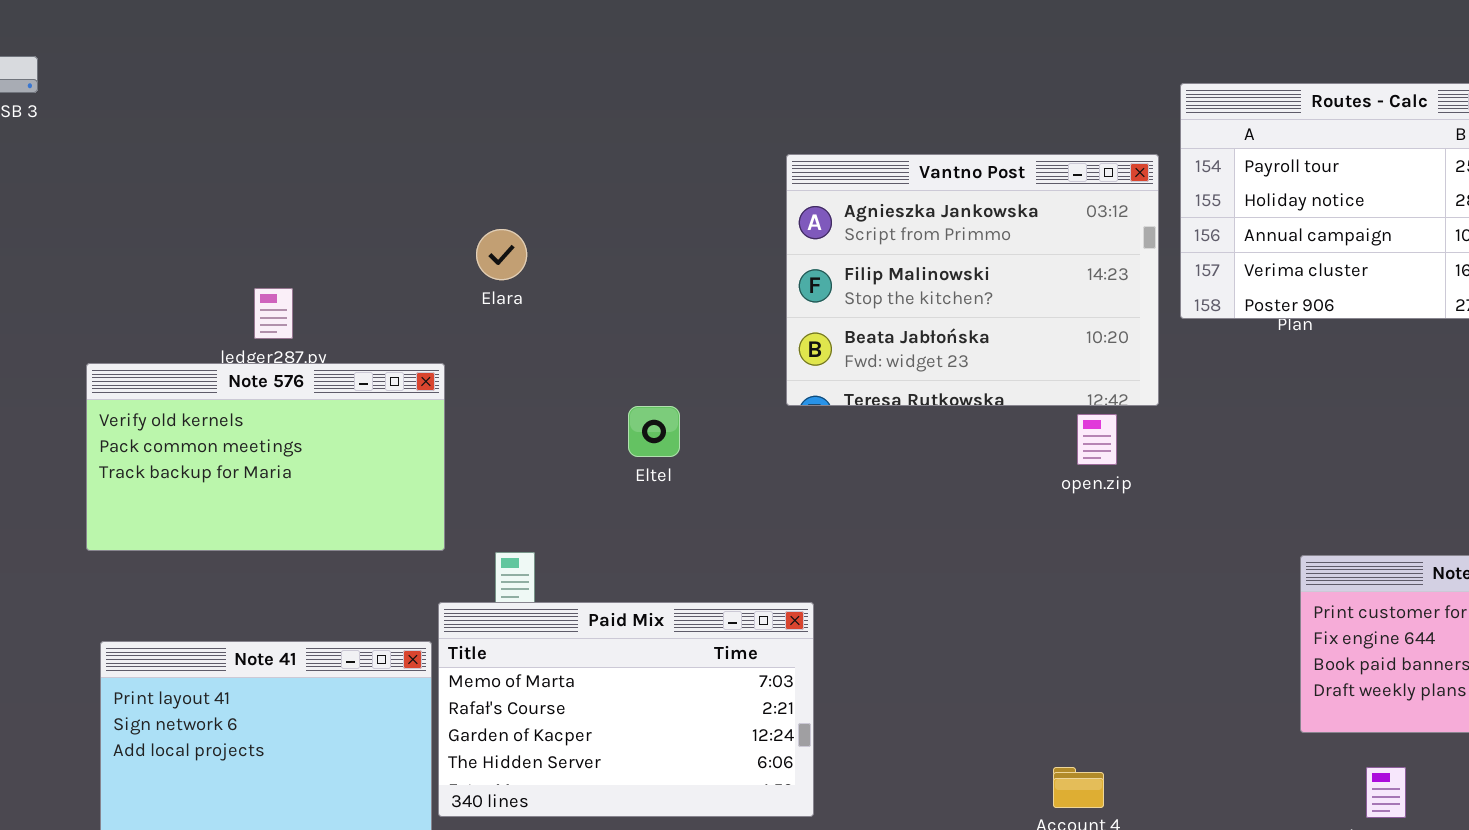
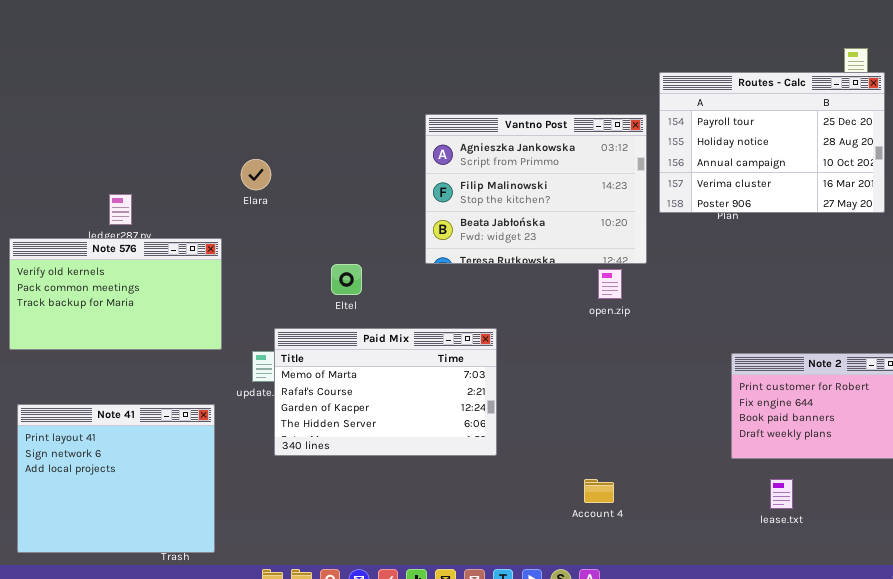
Paid Mix: [438,602,814,817] -> [274,328,497,456], moved

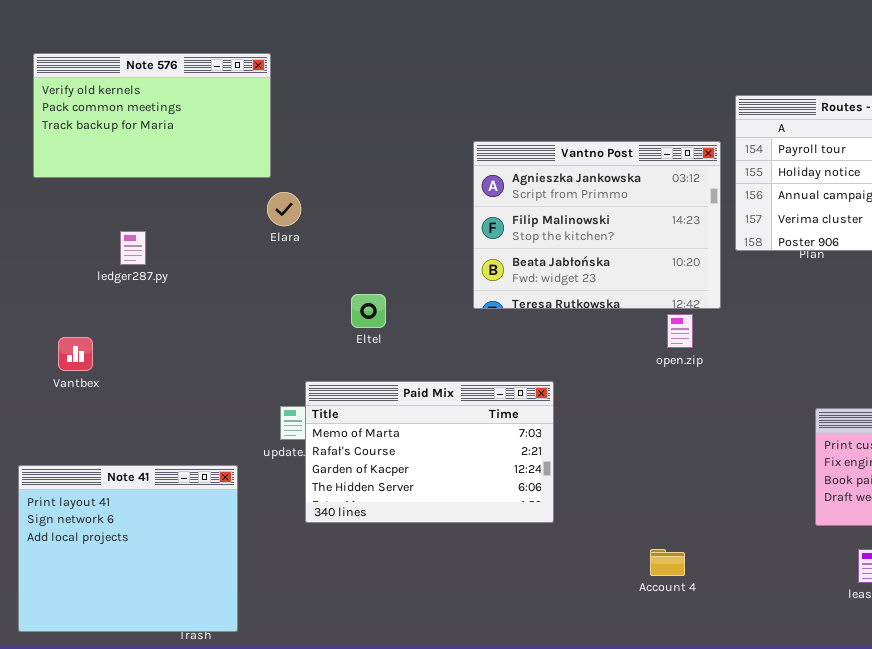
Note 576: [9,238,222,350] -> [33,53,271,178], moved
Eltel: [331,264,362,295] -> [351,294,386,328], moved

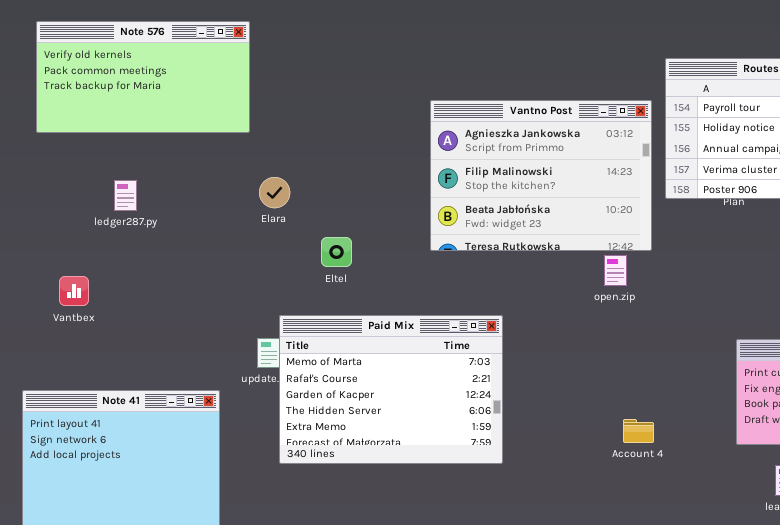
Elara: [267,192,301,226] -> [259,177,290,208], moved
Paid Mix: [305,381,554,523] -> [279,315,503,464], resized
Account 4: [650,549,685,576] -> [623,419,654,443], moved

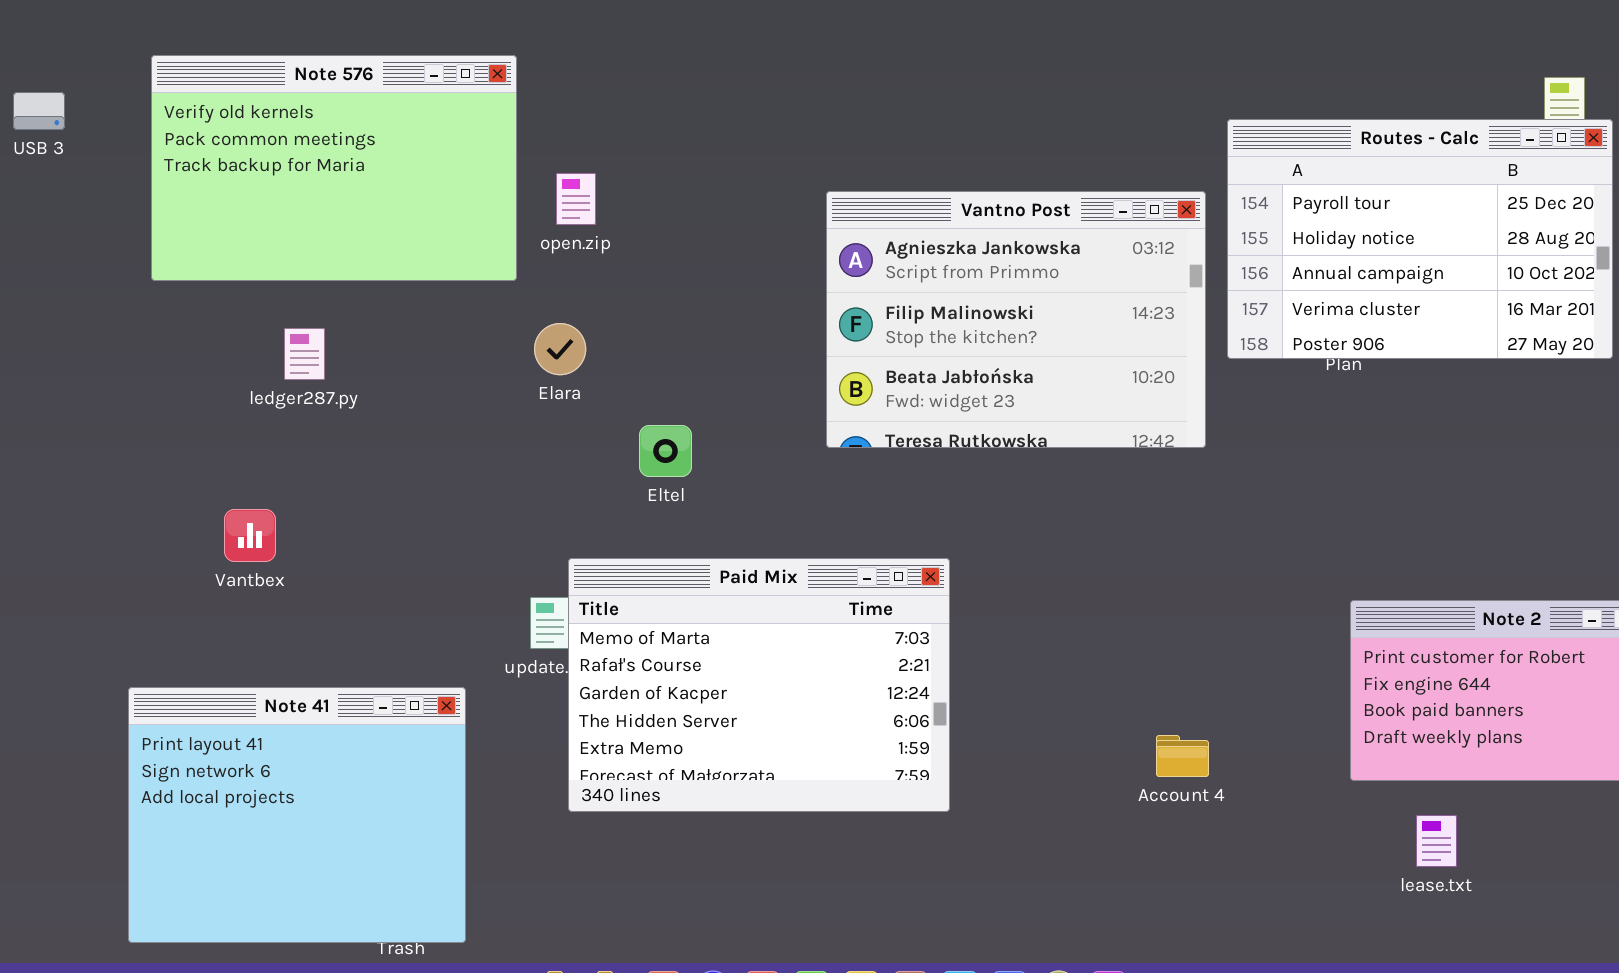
Note 576: [36,21,250,133] -> [151,55,517,281], resized
open.zip: [604,255,627,286] -> [556,173,596,225], moved
Vantbex: [59,276,89,306] -> [224,509,276,562], moved

